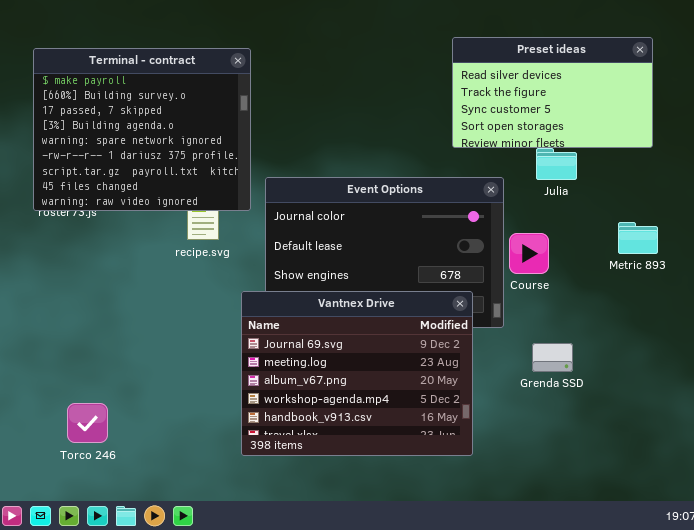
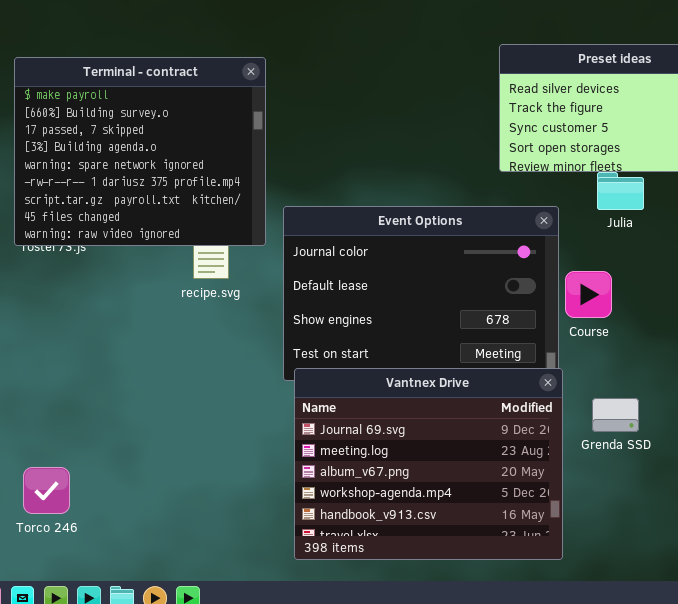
Vantnex Drive: [241,291,473,456] -> [294,368,563,560], moved
Torco 246: [67,403,108,443] -> [23,467,70,514], moved

